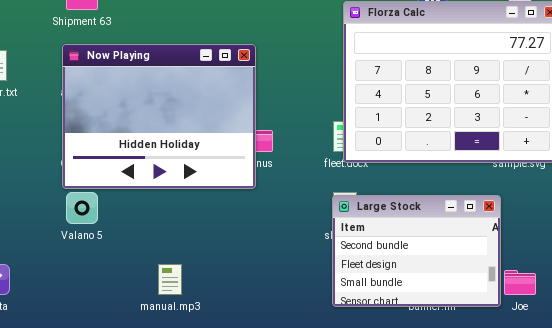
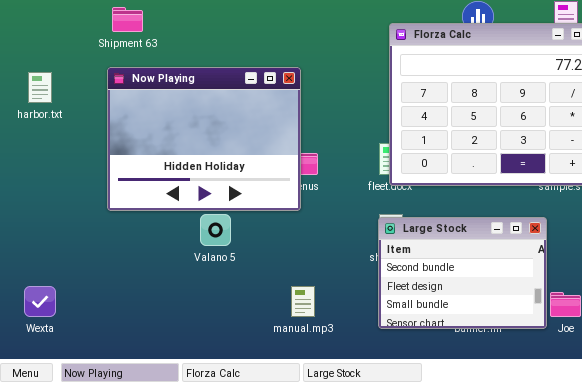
Valano 5: [66,192,98,224] -> [200,214,231,246], moved
manual.mp3: [158,264,182,295] -> [291,286,315,317], moved

